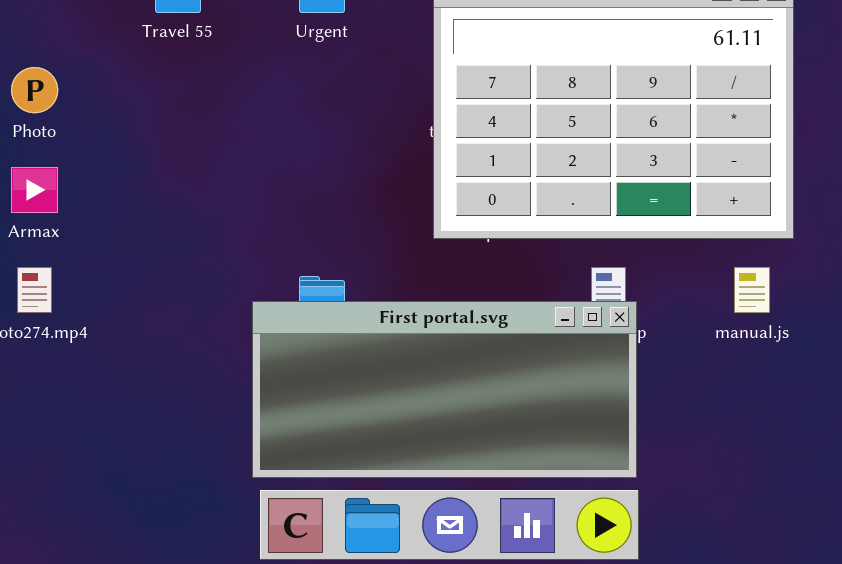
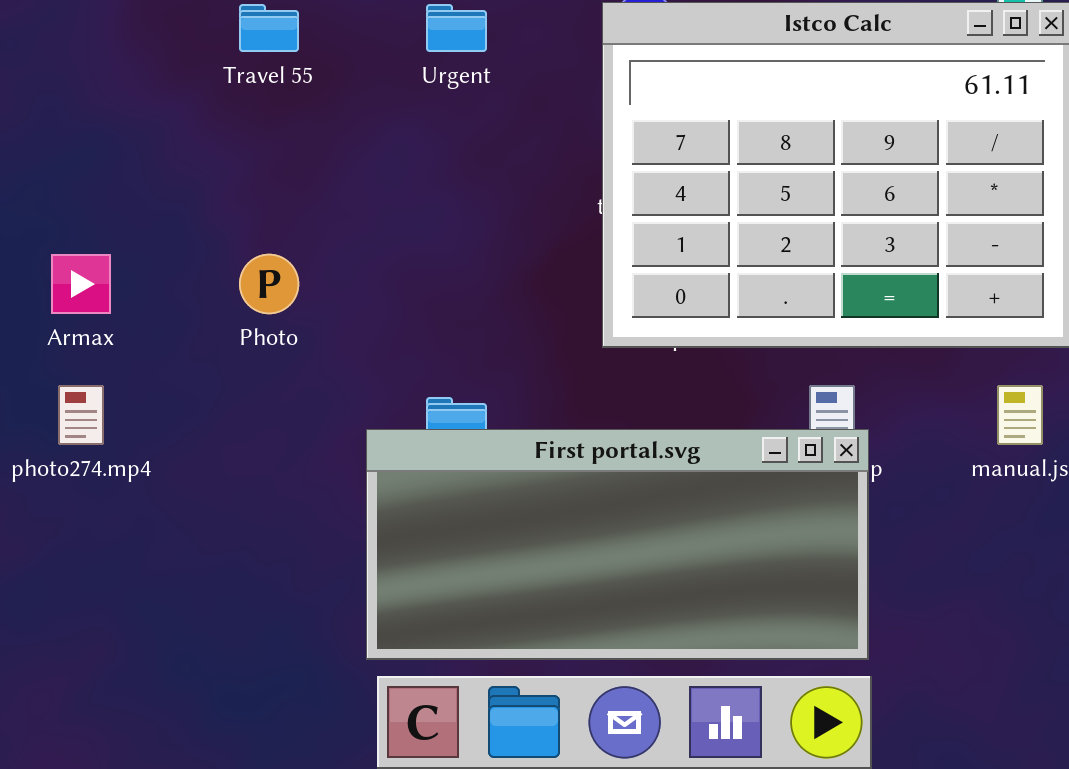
Photo: [11,67,58,113] -> [239,254,299,314], moved

